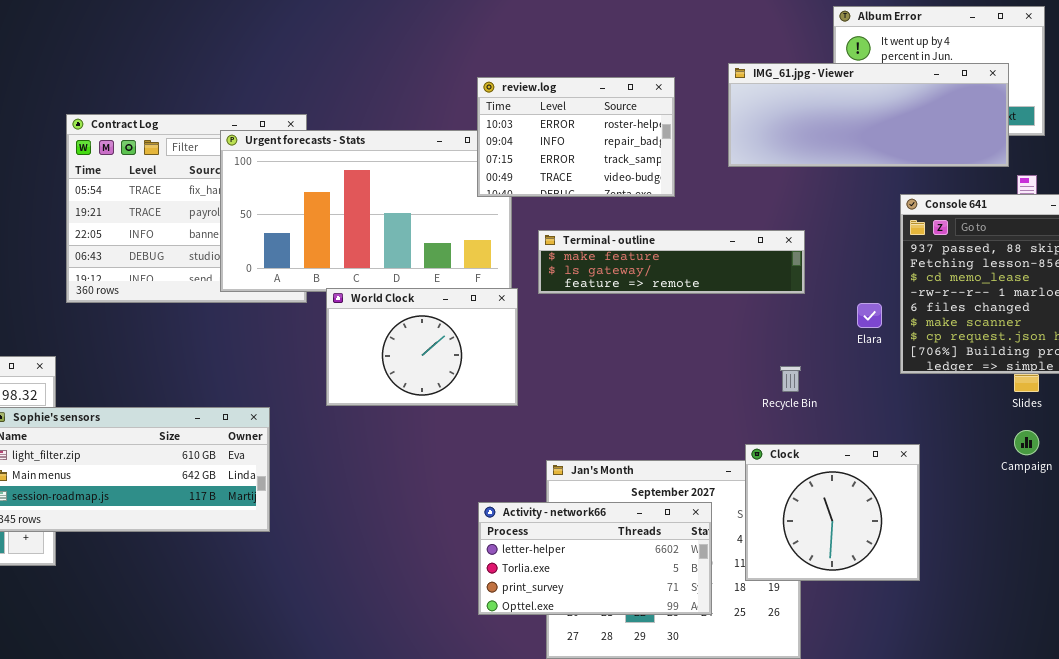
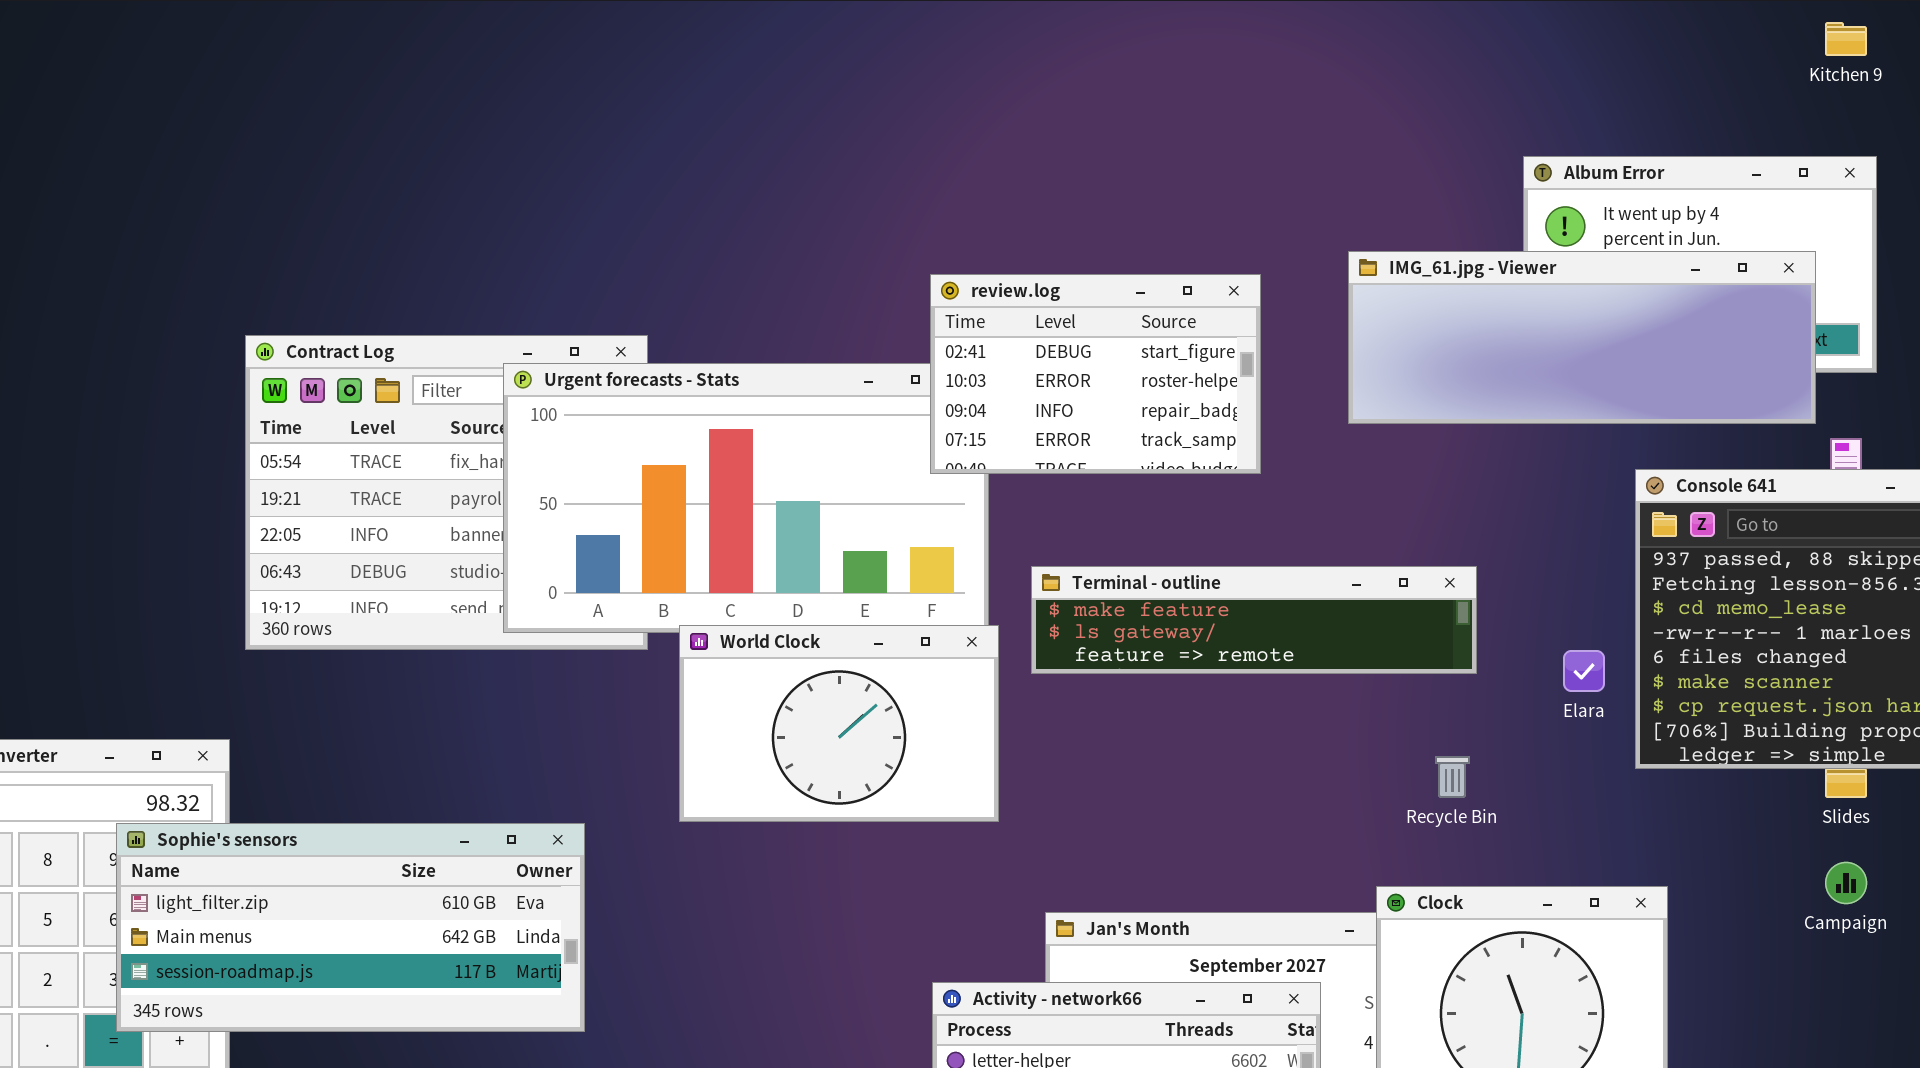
review.log: [477,77,675,197] -> [930,274,1261,474], scrolled up 1 row
Terminal - outline: [538,230,805,294] -> [1031,566,1477,674], moved

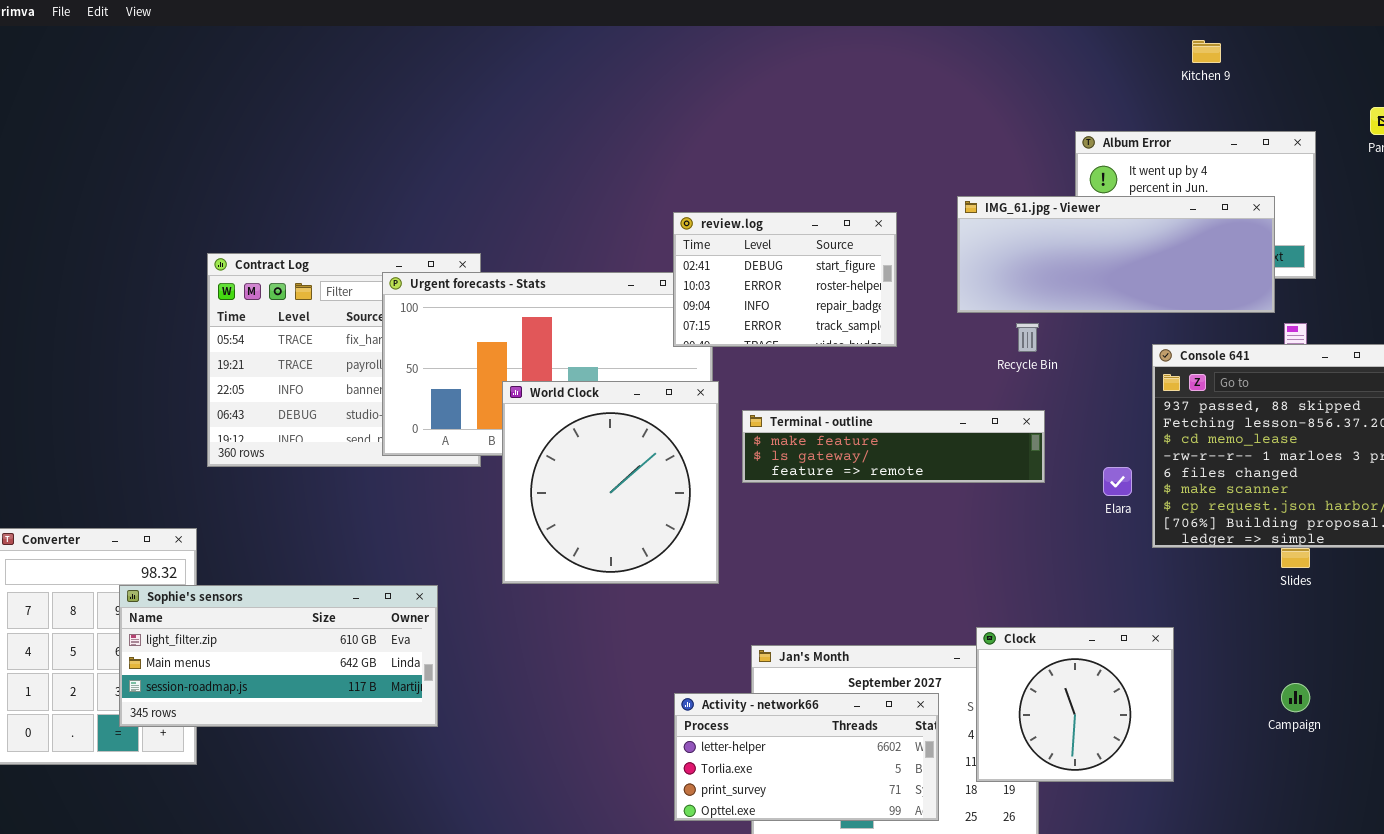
Kitchen 9: [1825,22,1867,56] -> [1192,40,1221,63], moved
World Clock: [679,625,999,822] -> [502,381,719,584], resized
Recycle Bin: [1435,756,1470,798] -> [1016,323,1039,352], moved
Campaign: [1825,862,1867,904] -> [1281,683,1310,712], moved

